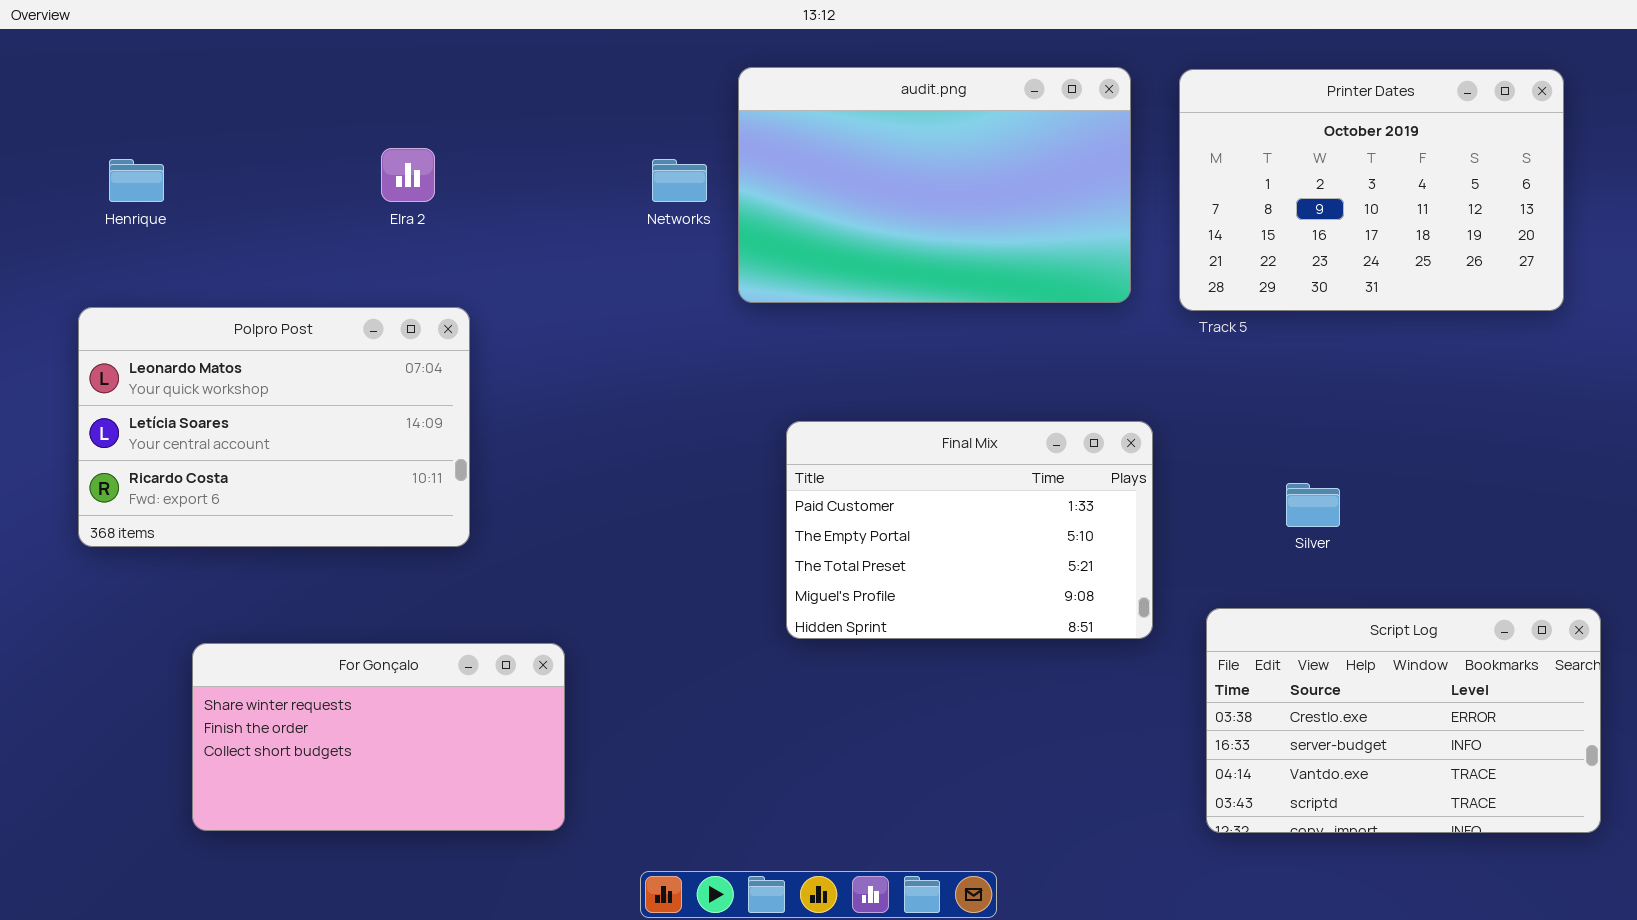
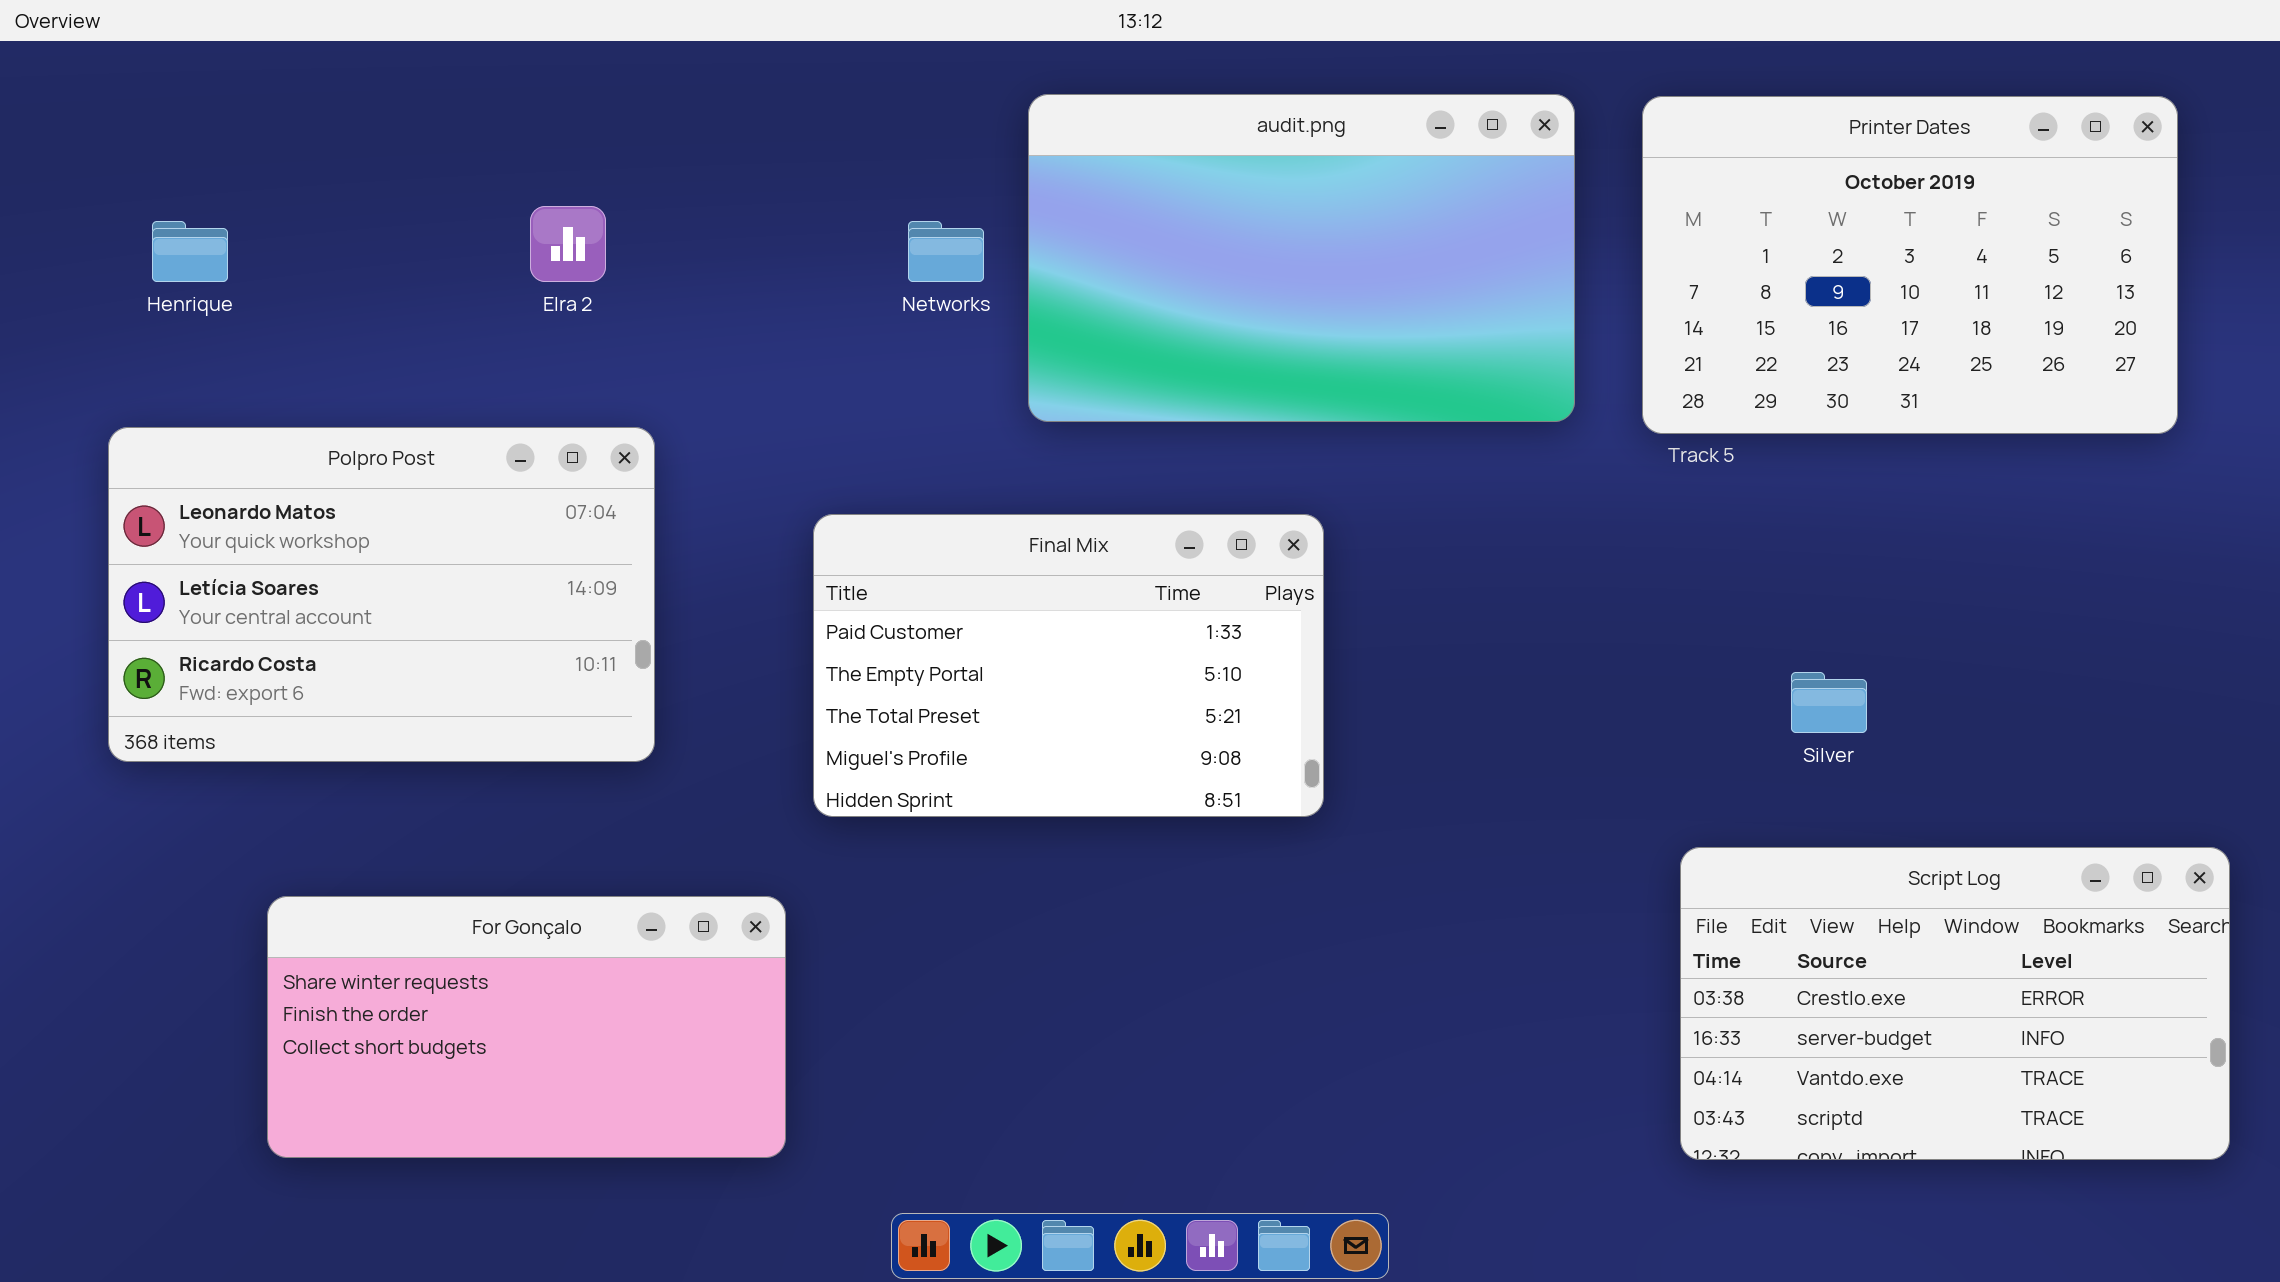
Final Mix: [786,421,1153,639] -> [813,514,1324,817], moved

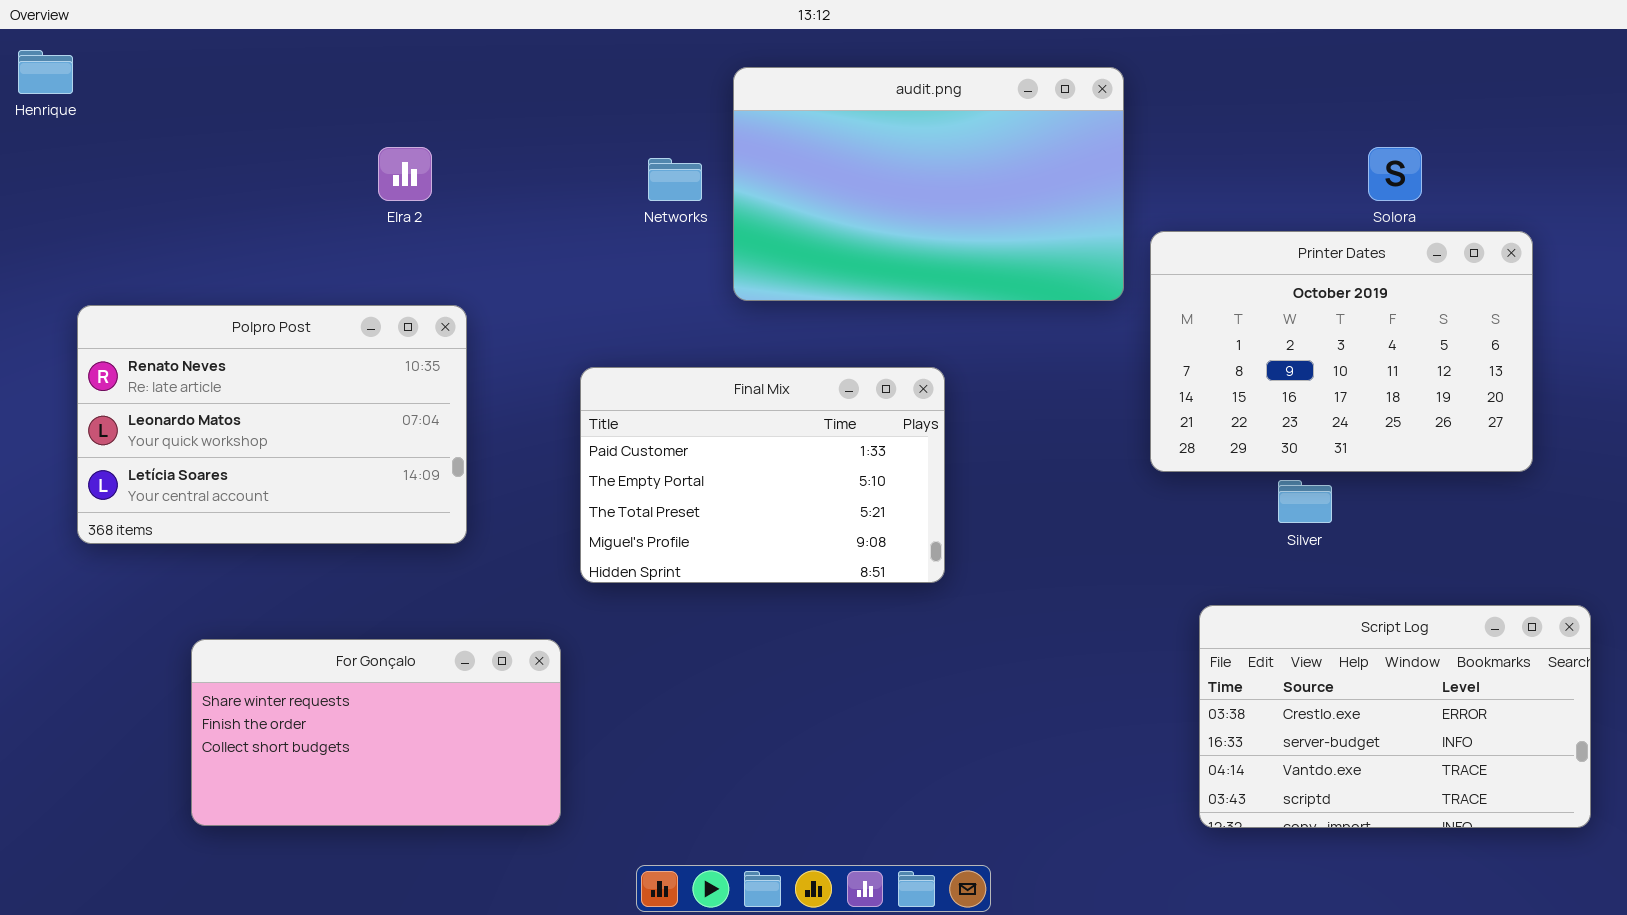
Printer Dates: [1642,96,2178,434] -> [1150,231,1533,472], moved
Henrique: [152,221,228,282] -> [18,50,73,94], moved
Polpro Post: [108,427,655,762] -> [77,305,467,544], scrolled up 1 row

